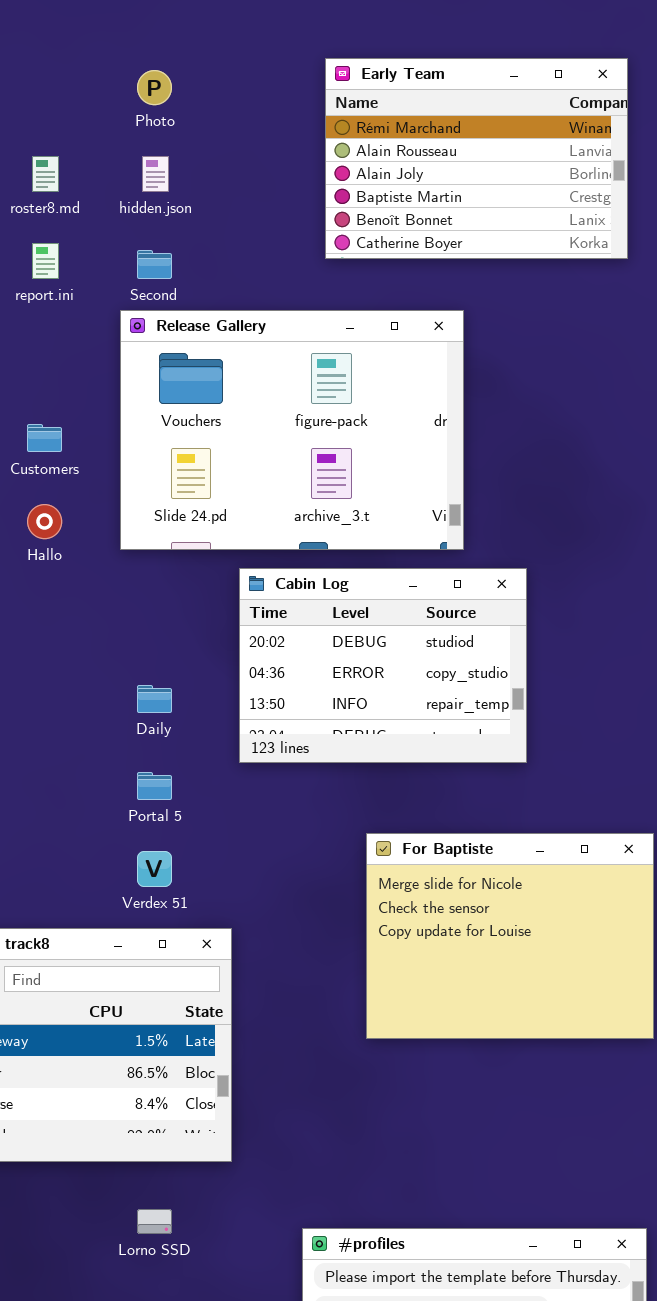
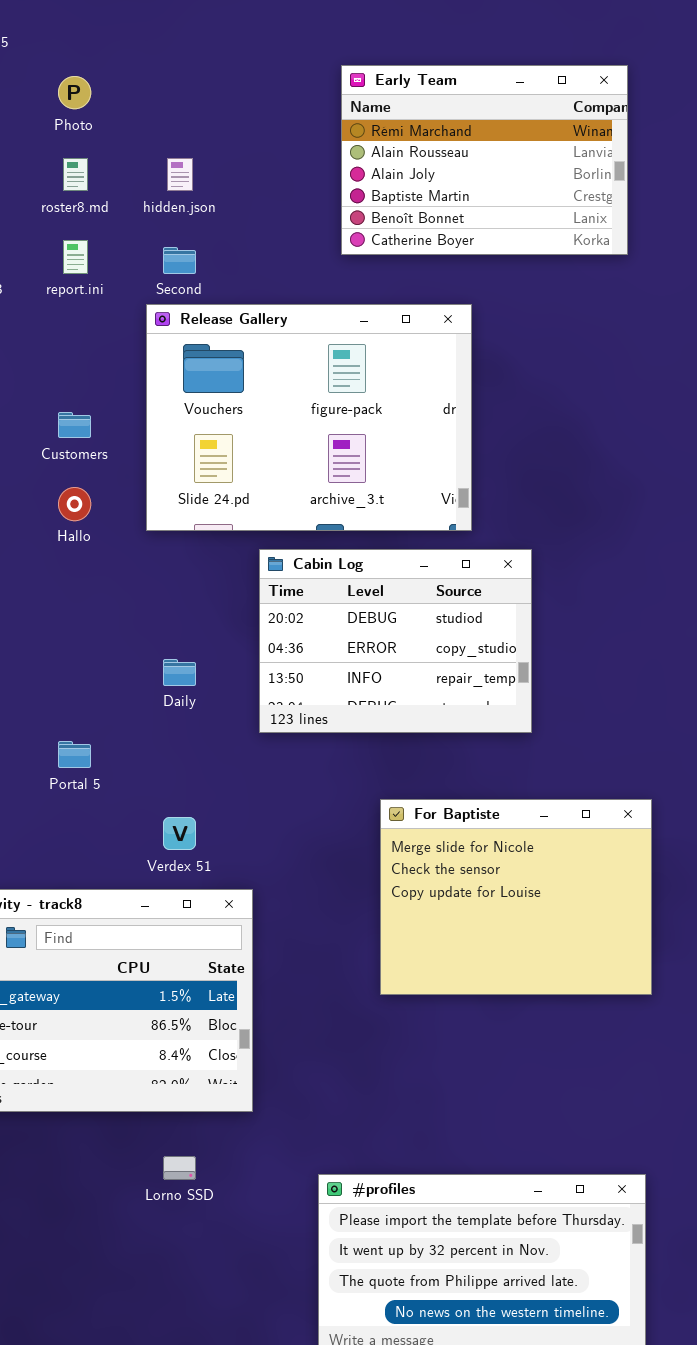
Photo: [137,70,172,105] -> [58,76,91,109], moved
Portal 5: [137,772,172,800] -> [58,741,91,768], moved

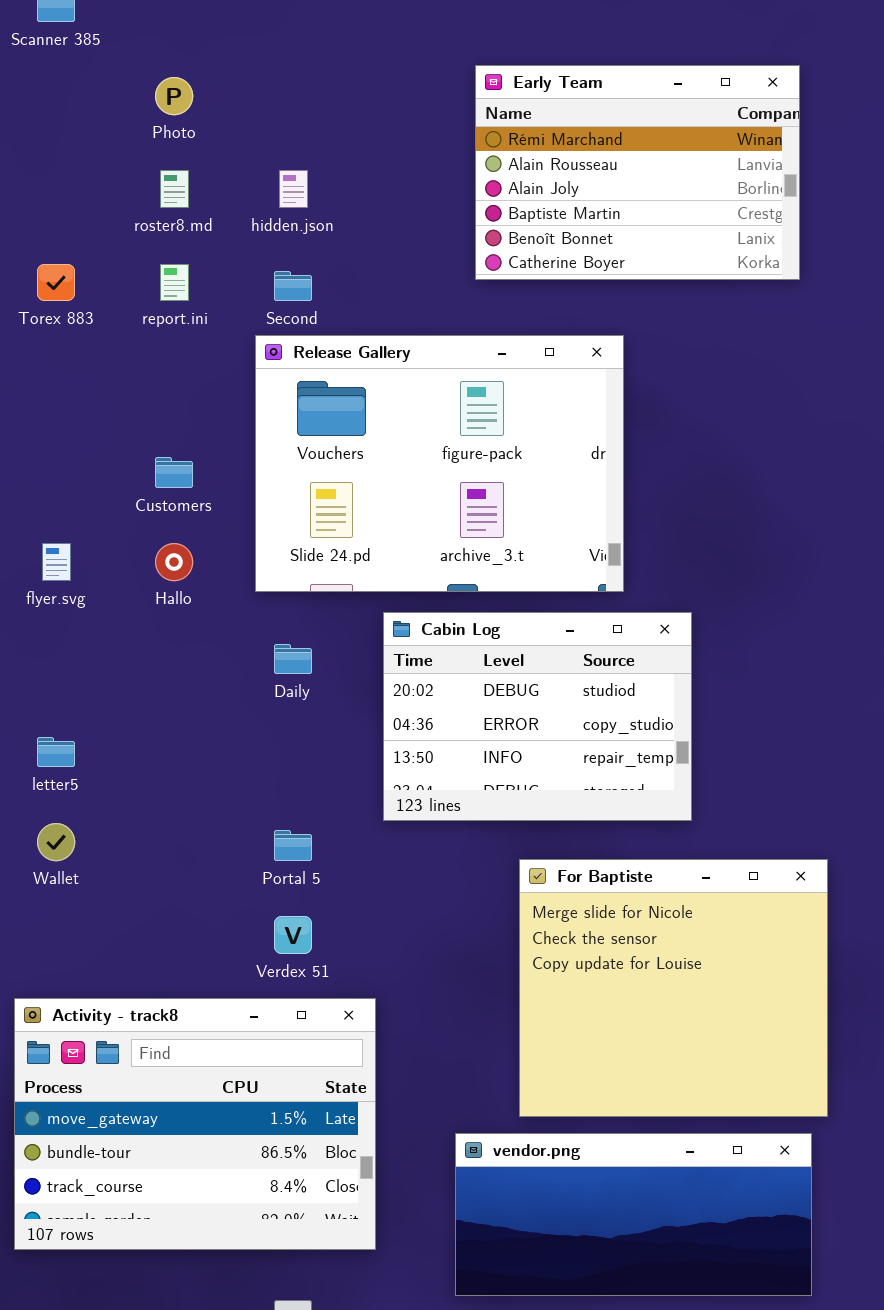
Daily: [163,659,196,686] -> [274,644,312,674], moved
Portal 5: [58,741,91,768] -> [274,830,312,861], moved
For Baptiste: [380,799,652,995] -> [519,859,828,1117], resized
vendor.png: none -> [455,1133,812,1296], opened

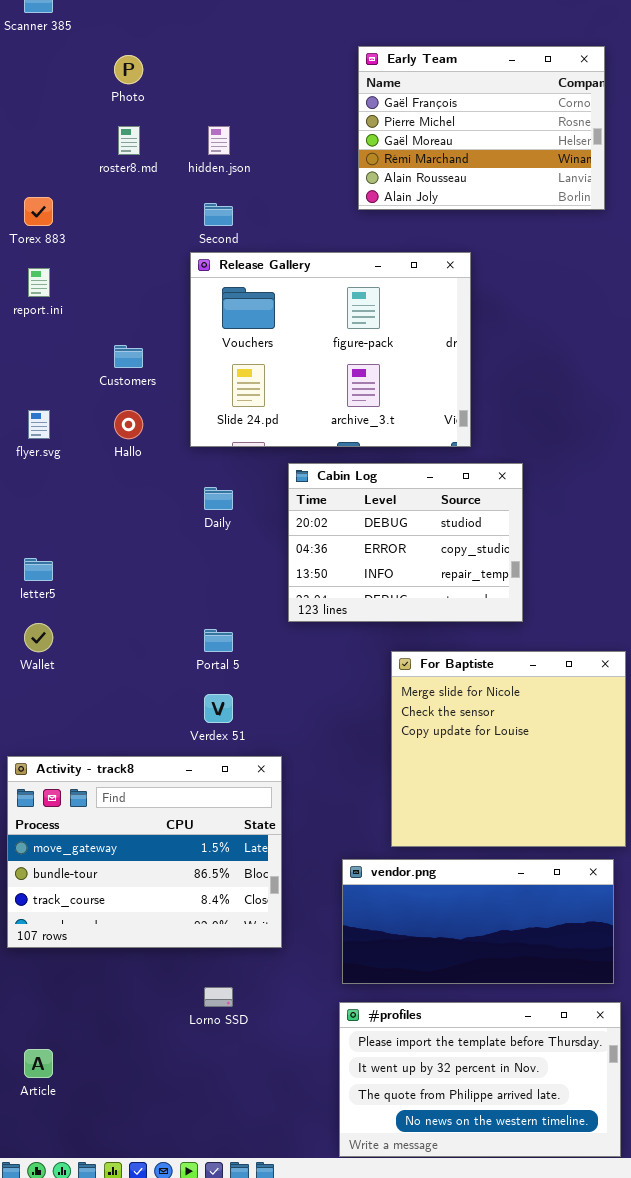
Early Team: [475,65,800,280] -> [358,46,605,210], scrolled up 3 rows
report.ini: [160,264,189,301] -> [28,268,50,297], moved

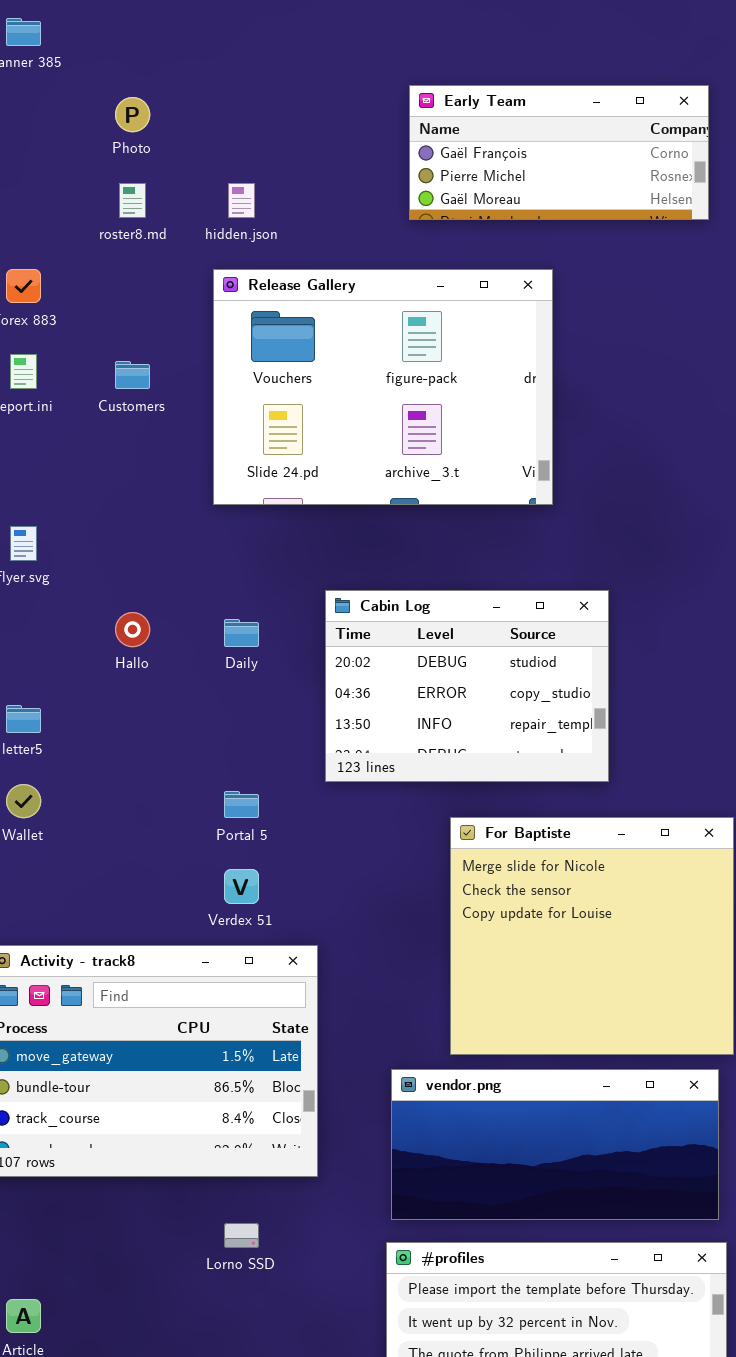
Early Team: [358,46,605,210] -> [409,85,709,220], resized
Release Gallery: [190,252,471,447] -> [213,269,553,505], moved
Customers: [114,345,143,368] -> [115,361,150,389], moved
Hallo: [114,410,143,439] -> [115,612,150,647], moved

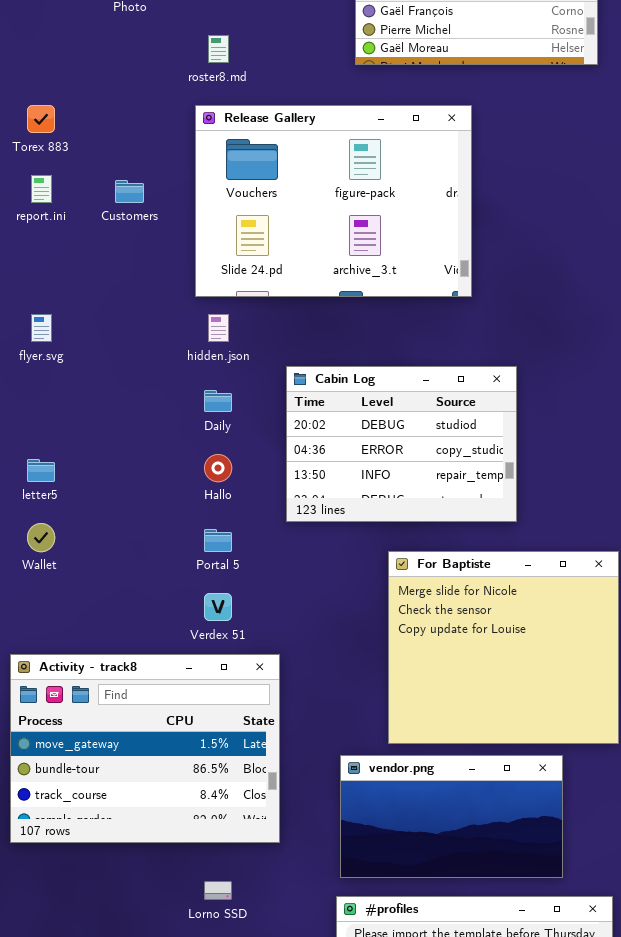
roster8.md: [119,183,146,218] -> [208,35,229,63], moved
hidden.json: [228,183,255,218] -> [208,314,229,342], moved
Hallo: [115,612,150,647] -> [204,454,232,482], moved
vendor.png: [391,1069,719,1220] -> [340,755,563,878], resized

